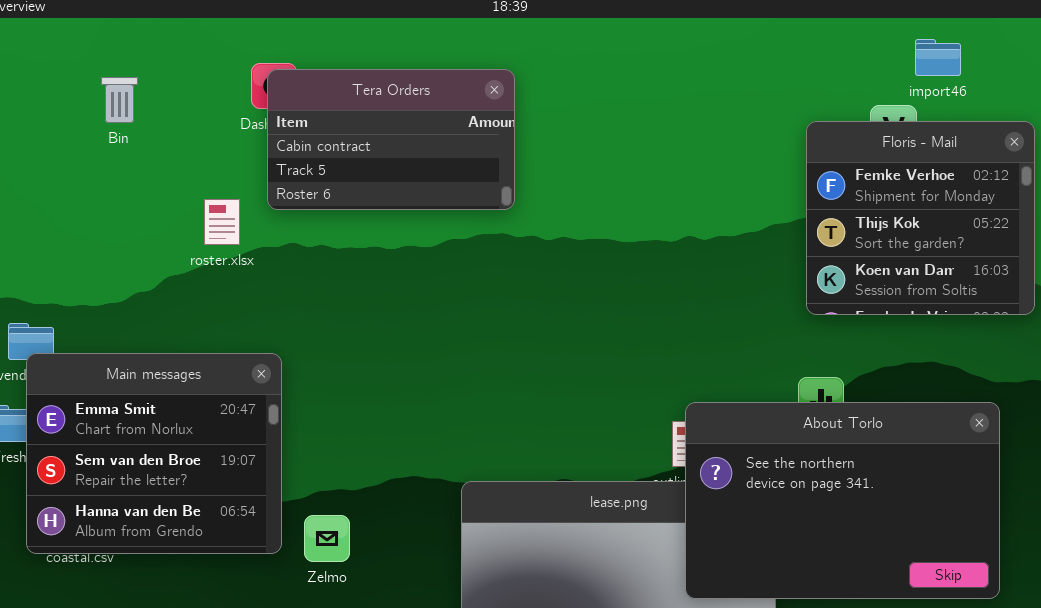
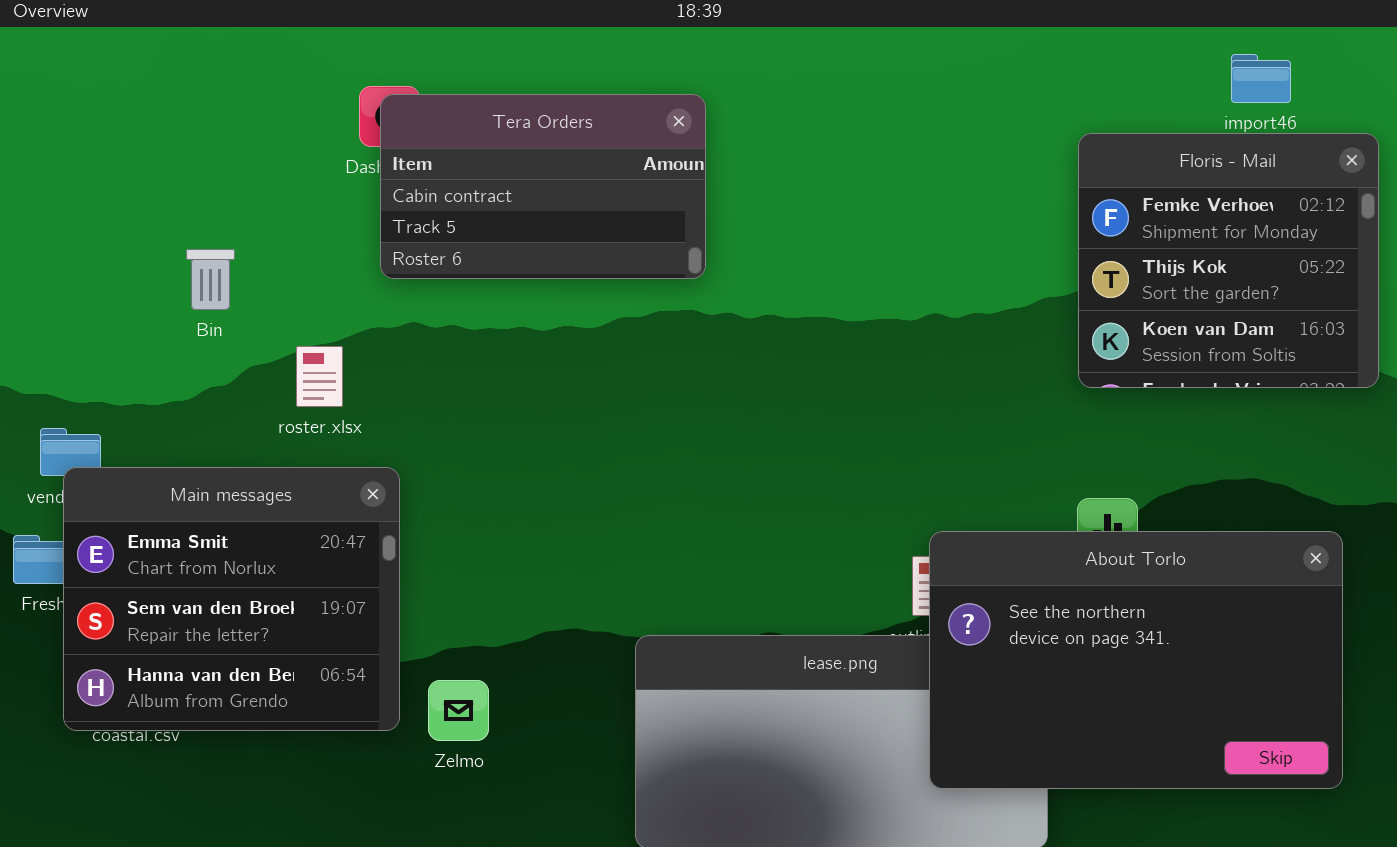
Bin: [101,77,138,123] -> [186,249,235,310], moved
Floris - Mail: [806,121,1035,315] -> [1078,133,1379,388], moved
roster.xlsx: [204,199,240,245] -> [296,346,343,407], moved

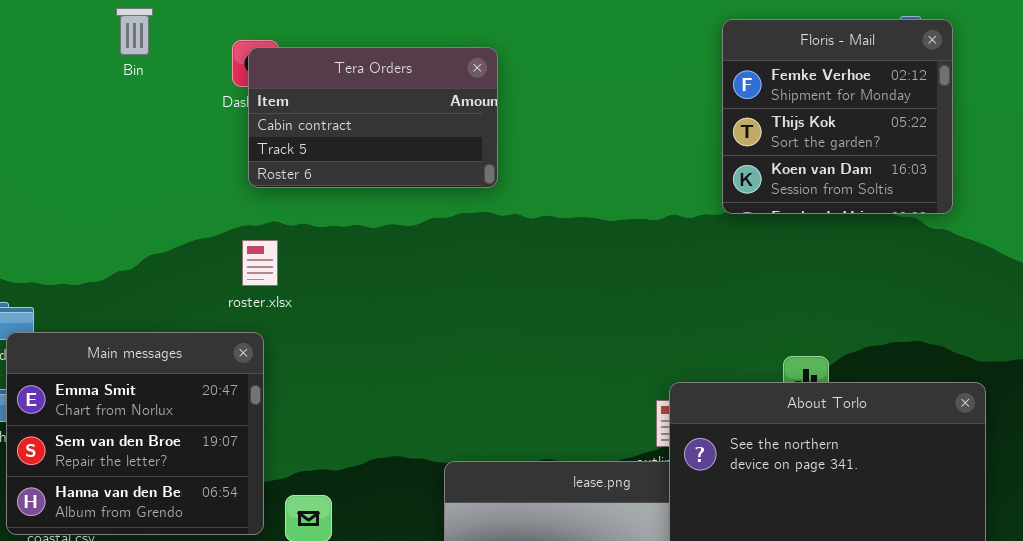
Floris - Mail: [1078,133,1379,388] -> [722,19,953,214], moved
Bin: [186,249,235,310] -> [116,8,153,55], moved
roster.xlsx: [296,346,343,407] -> [242,240,278,286], moved

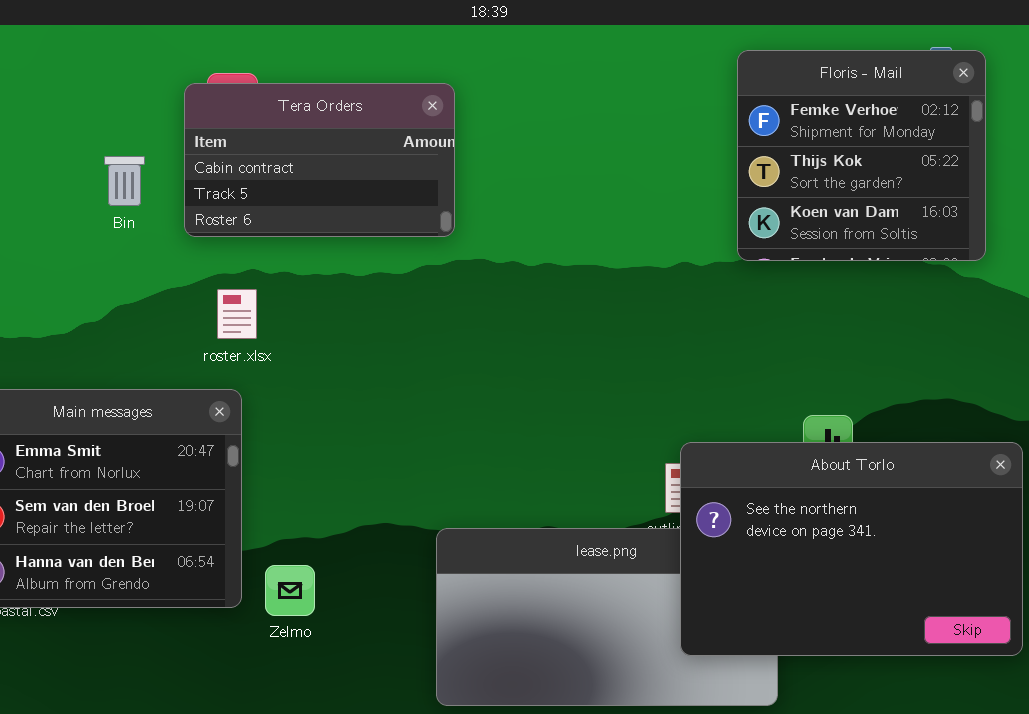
Bin: [116,8,153,55] -> [104,156,145,206], moved
Tera Orders: [248,47,498,188] -> [184,83,455,237], moved

